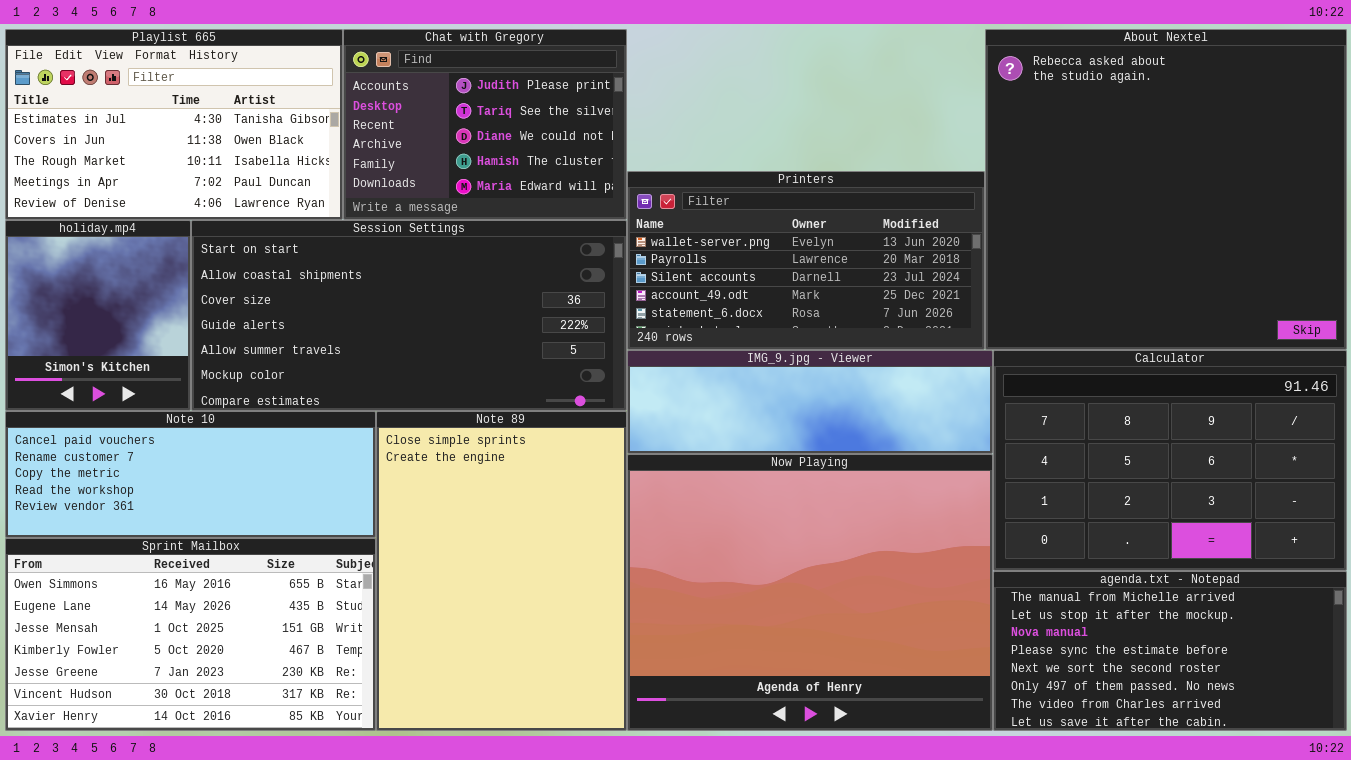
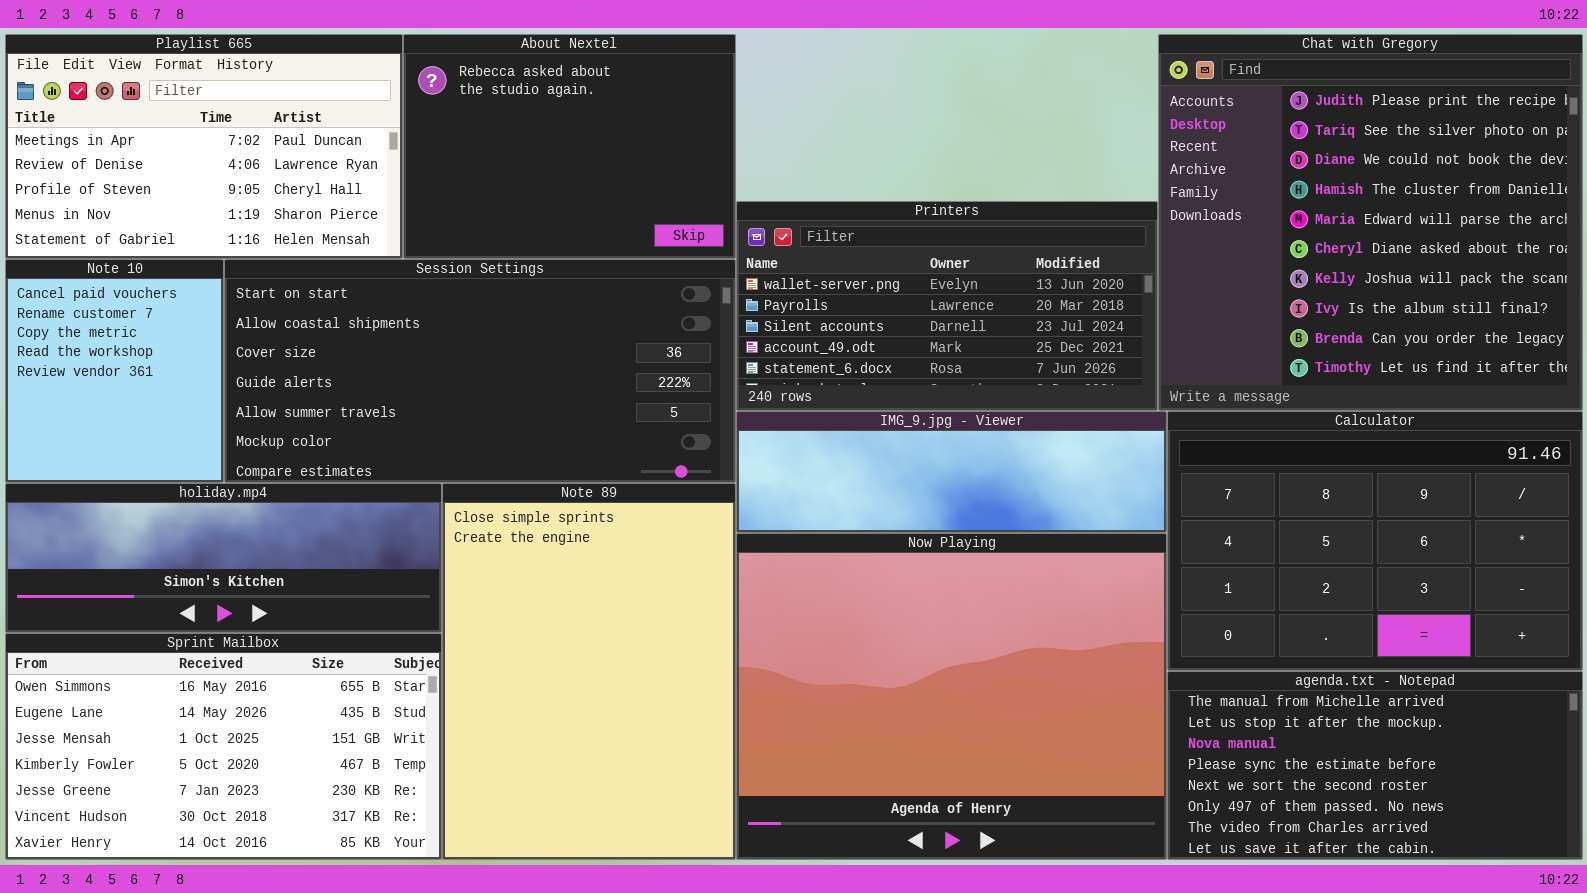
Playlist 665: [5,29,343,220] -> [5,34,403,259], scrolled down 3 rows
Chat with Gregory: [343,29,627,220] -> [1158,34,1583,411], moved, resized
About Nextel: [985,29,1347,350] -> [403,34,736,259], moved, resized
holiday.mp4: [5,220,191,411] -> [5,483,442,633], moved, resized
Note 10: [5,411,376,538] -> [5,259,224,483], moved, resized

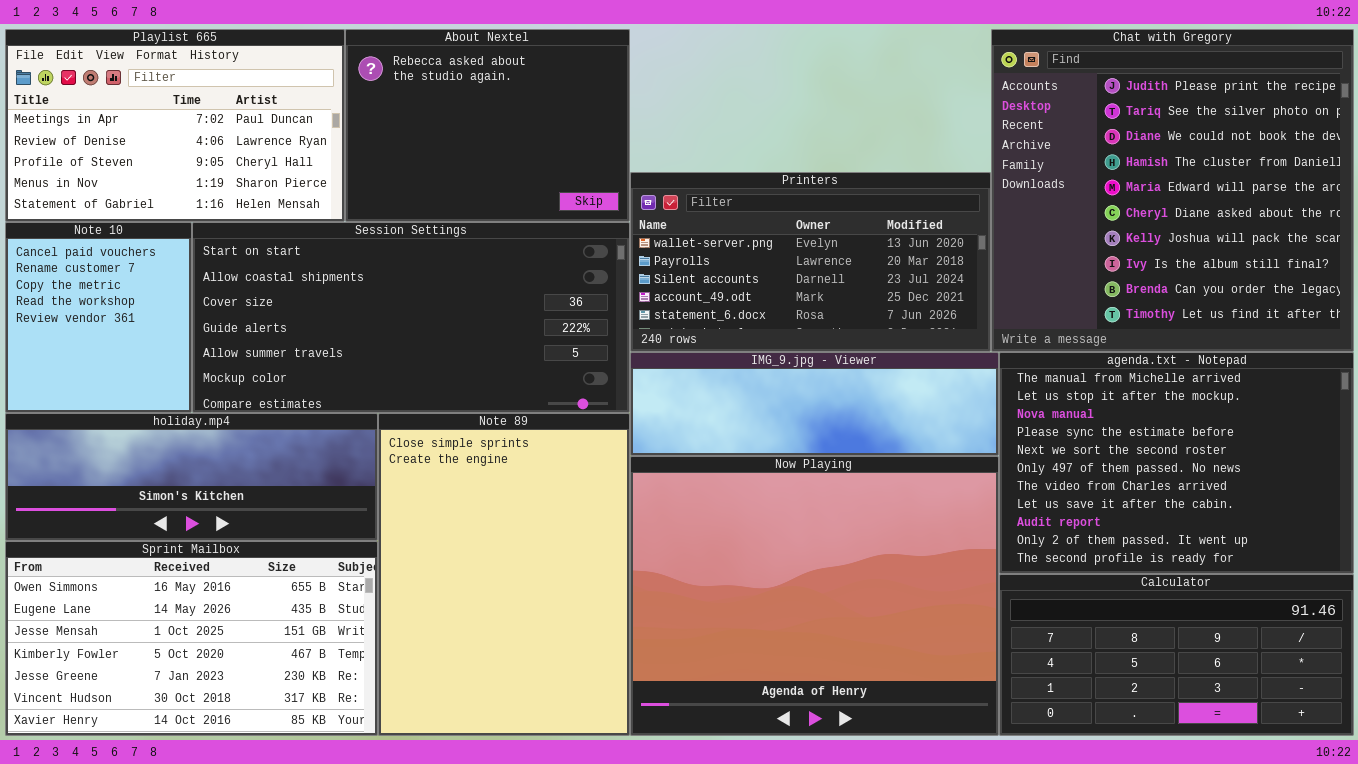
Calculator: [1167,411,1583,671] -> [999,574,1354,736], moved, resized
agenda.txt - Notepad: [1167,671,1583,860] -> [999,352,1354,574], moved, resized

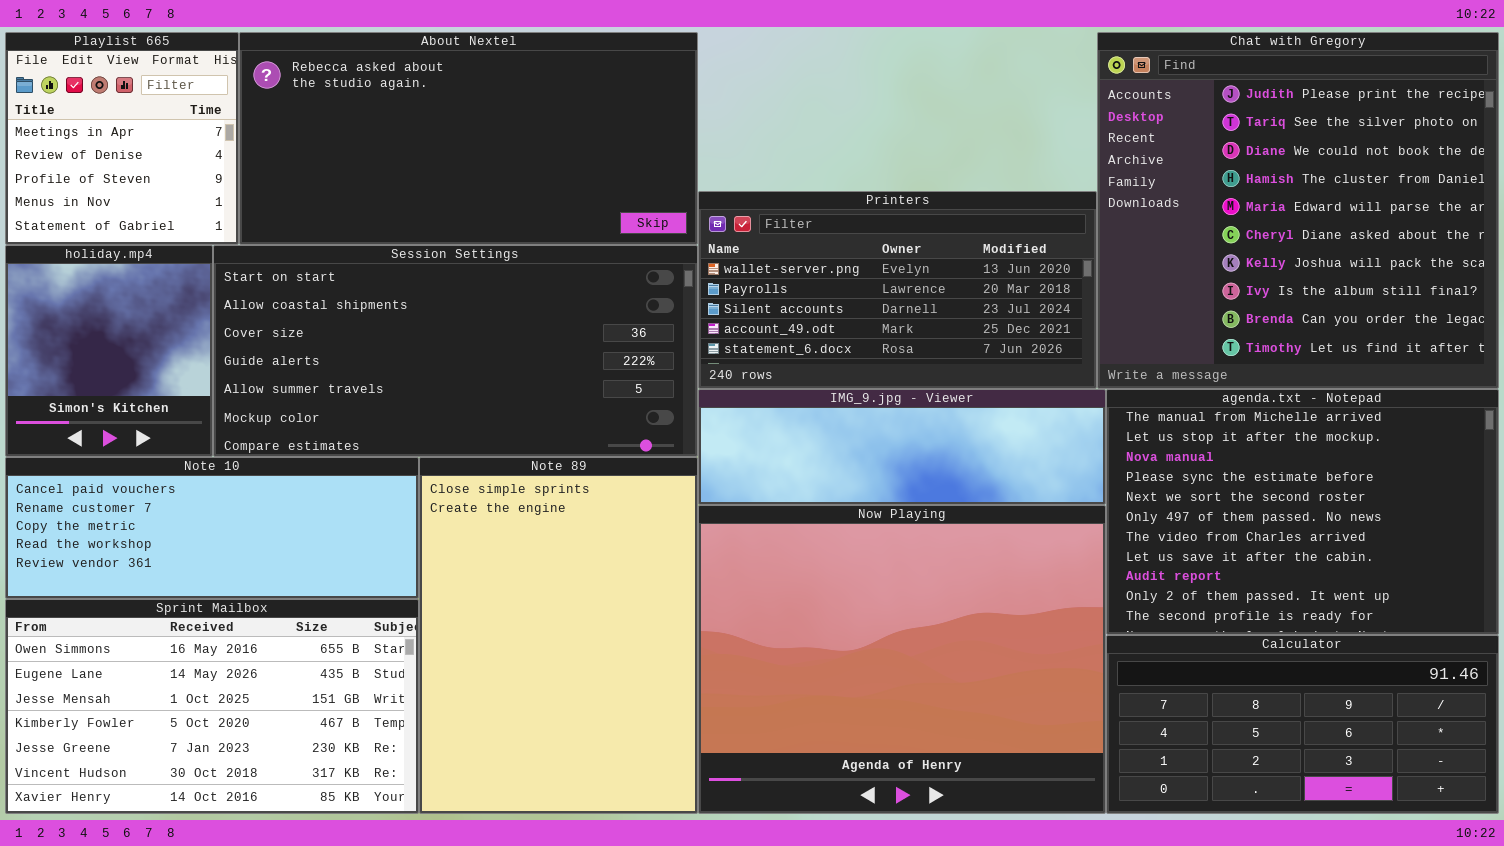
Playlist 665: [5,29,345,222] -> [5,32,239,245], resized
About Nextel: [345,29,630,222] -> [239,32,698,245], resized
Note 10: [5,222,192,413] -> [5,457,419,599], moved, resized
holiday.mp4: [5,413,378,541] -> [5,245,213,457], moved, resized

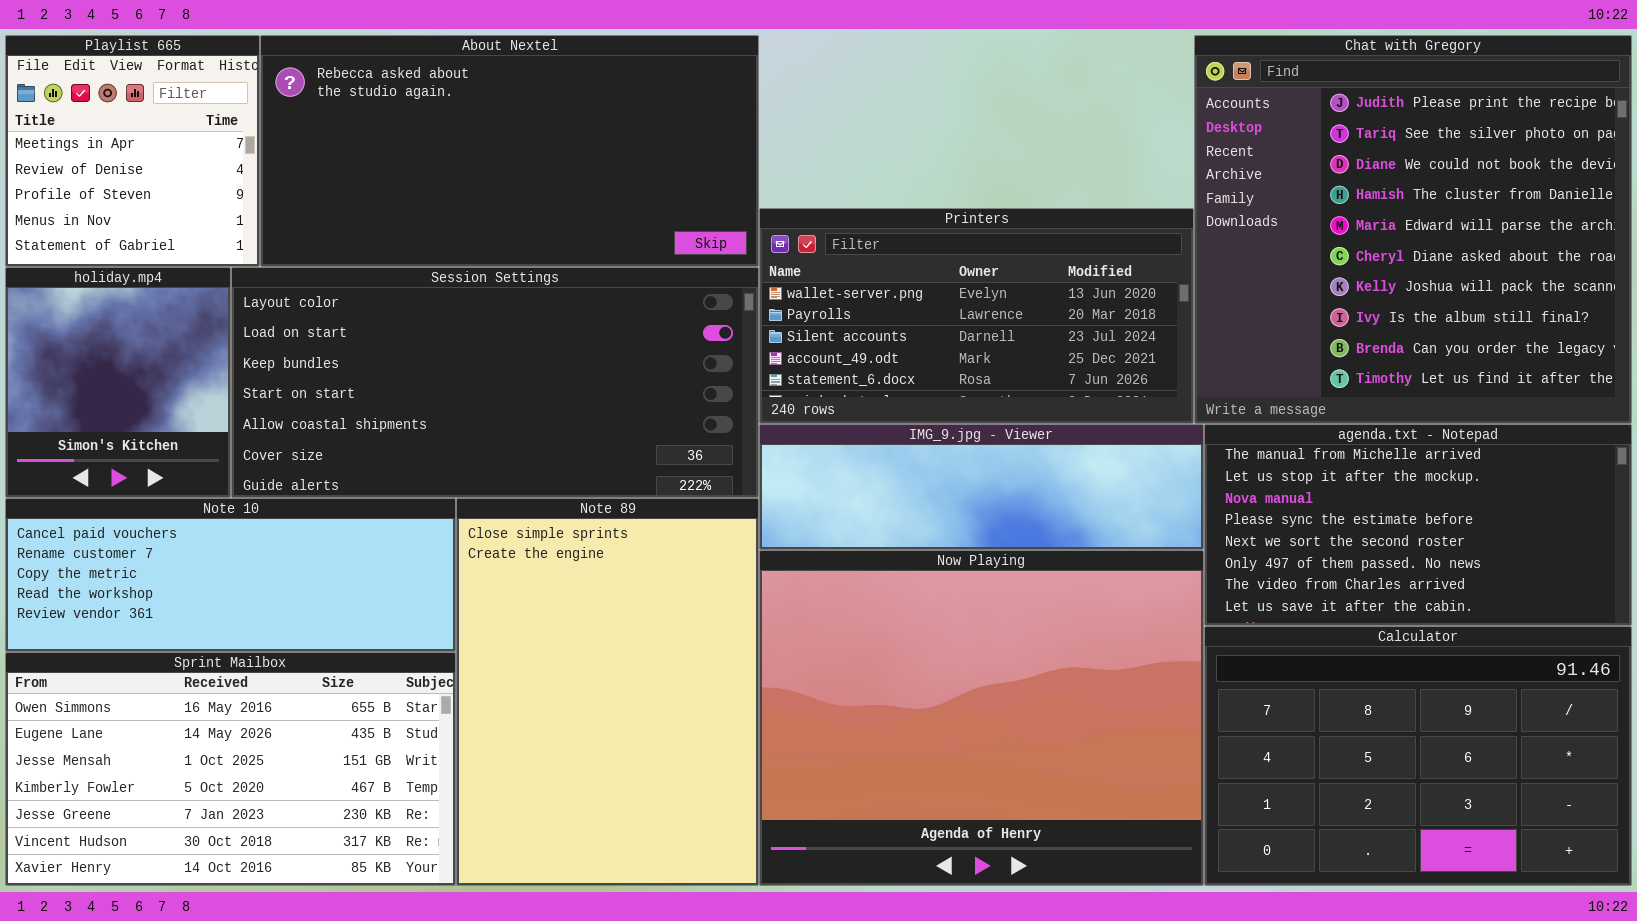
Session Settings: [213,245,698,457] -> [231,267,759,498], scrolled up 3 rows
agenda.txt - Notepad: [1106,389,1499,635] -> [1204,424,1632,626], resized
Calculator: [1106,635,1499,814] -> [1204,626,1632,886], resized

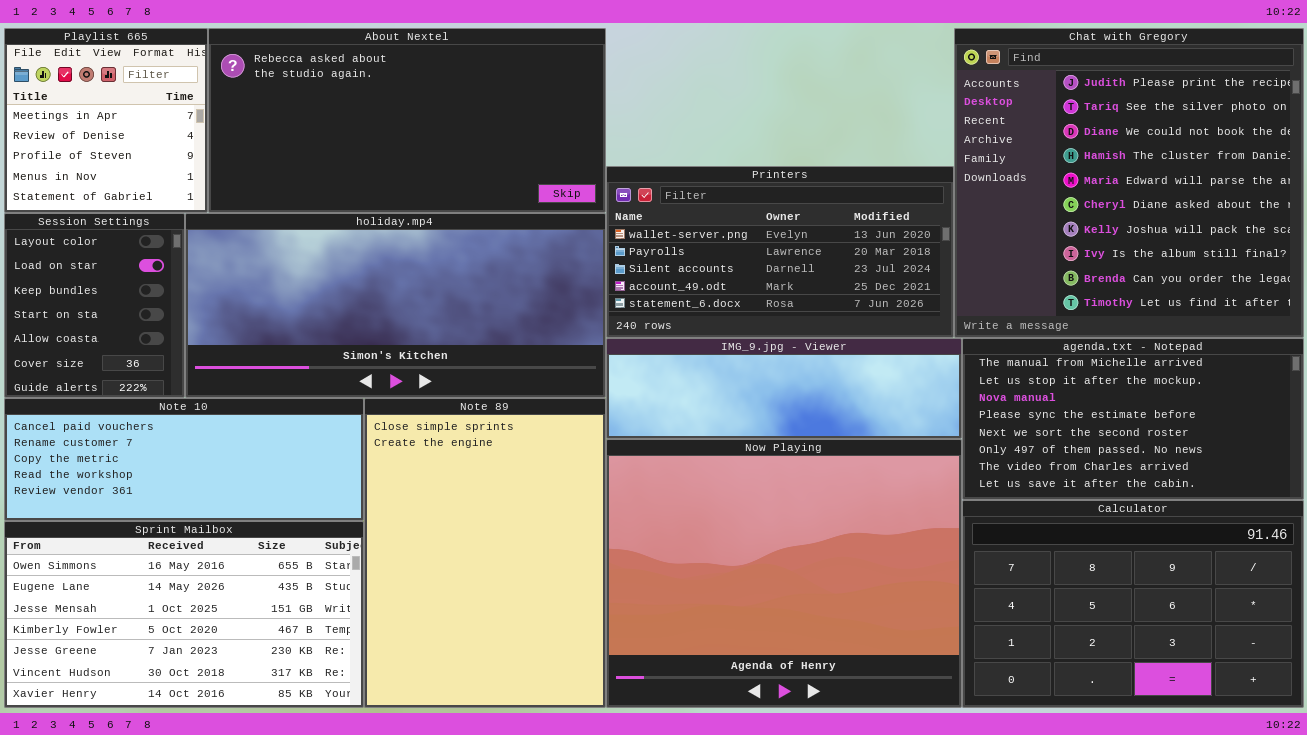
holiday.mp4: [5,267,231,498] -> [185,213,606,398], moved, resized
Session Settings: [231,267,759,498] -> [4,213,185,398], moved, resized

